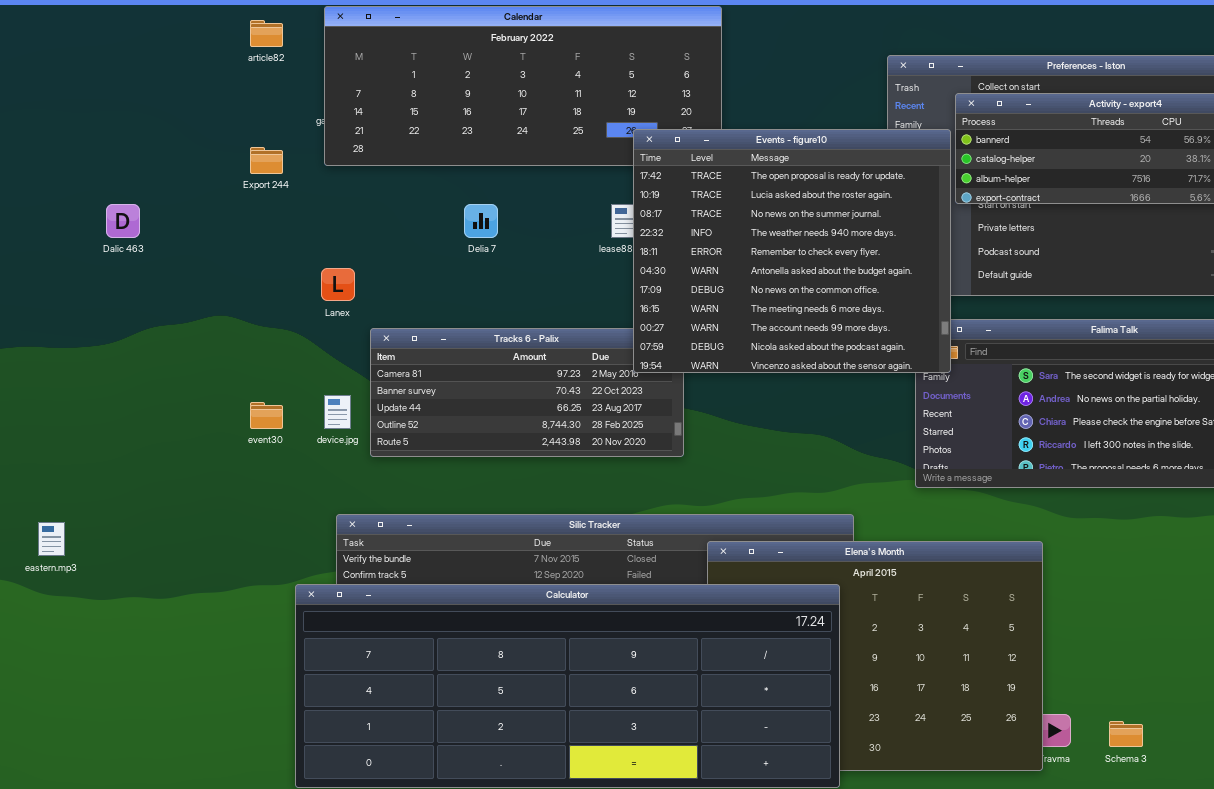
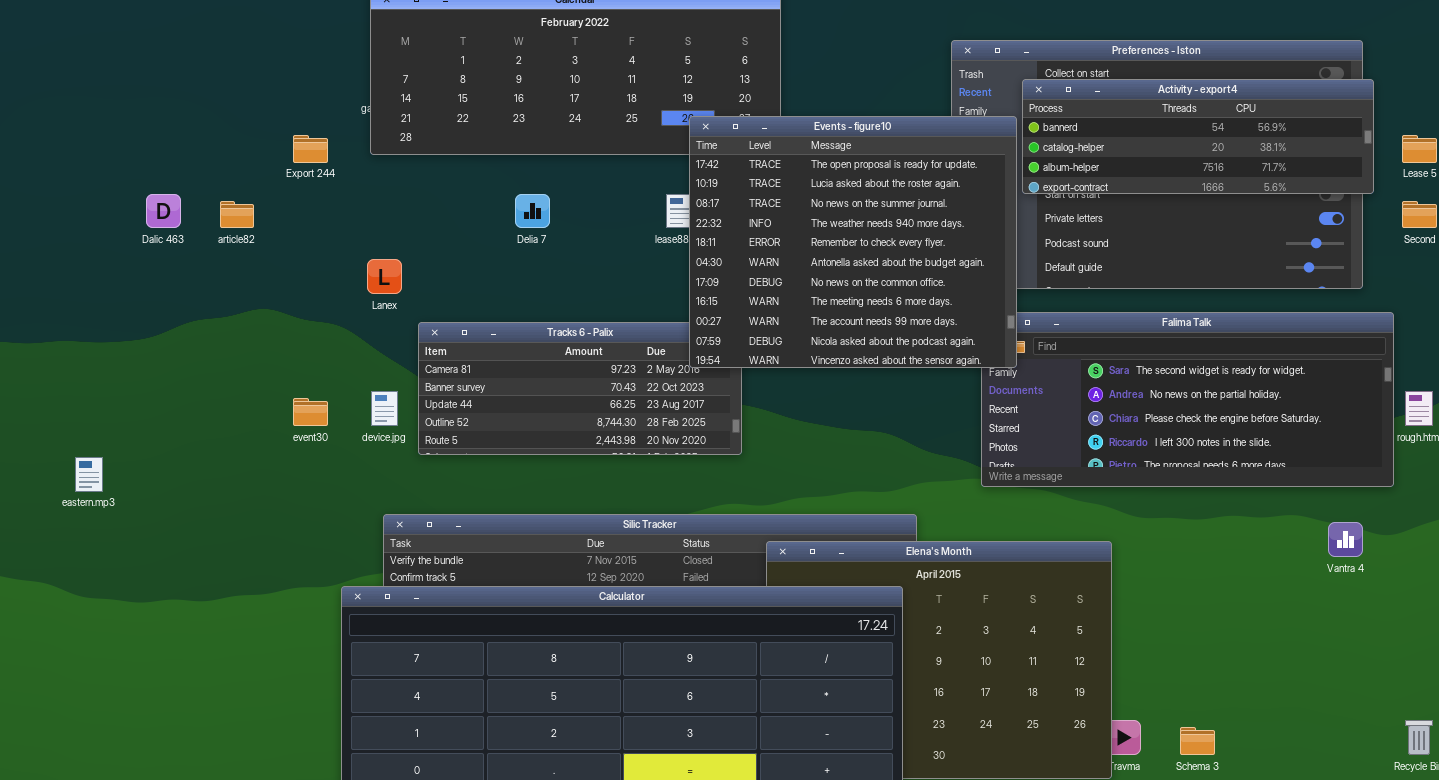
article82: [250,20,283,47] -> [220,201,254,228], moved
eastern.mp3: [38,522,65,556] -> [75,457,103,492], moved

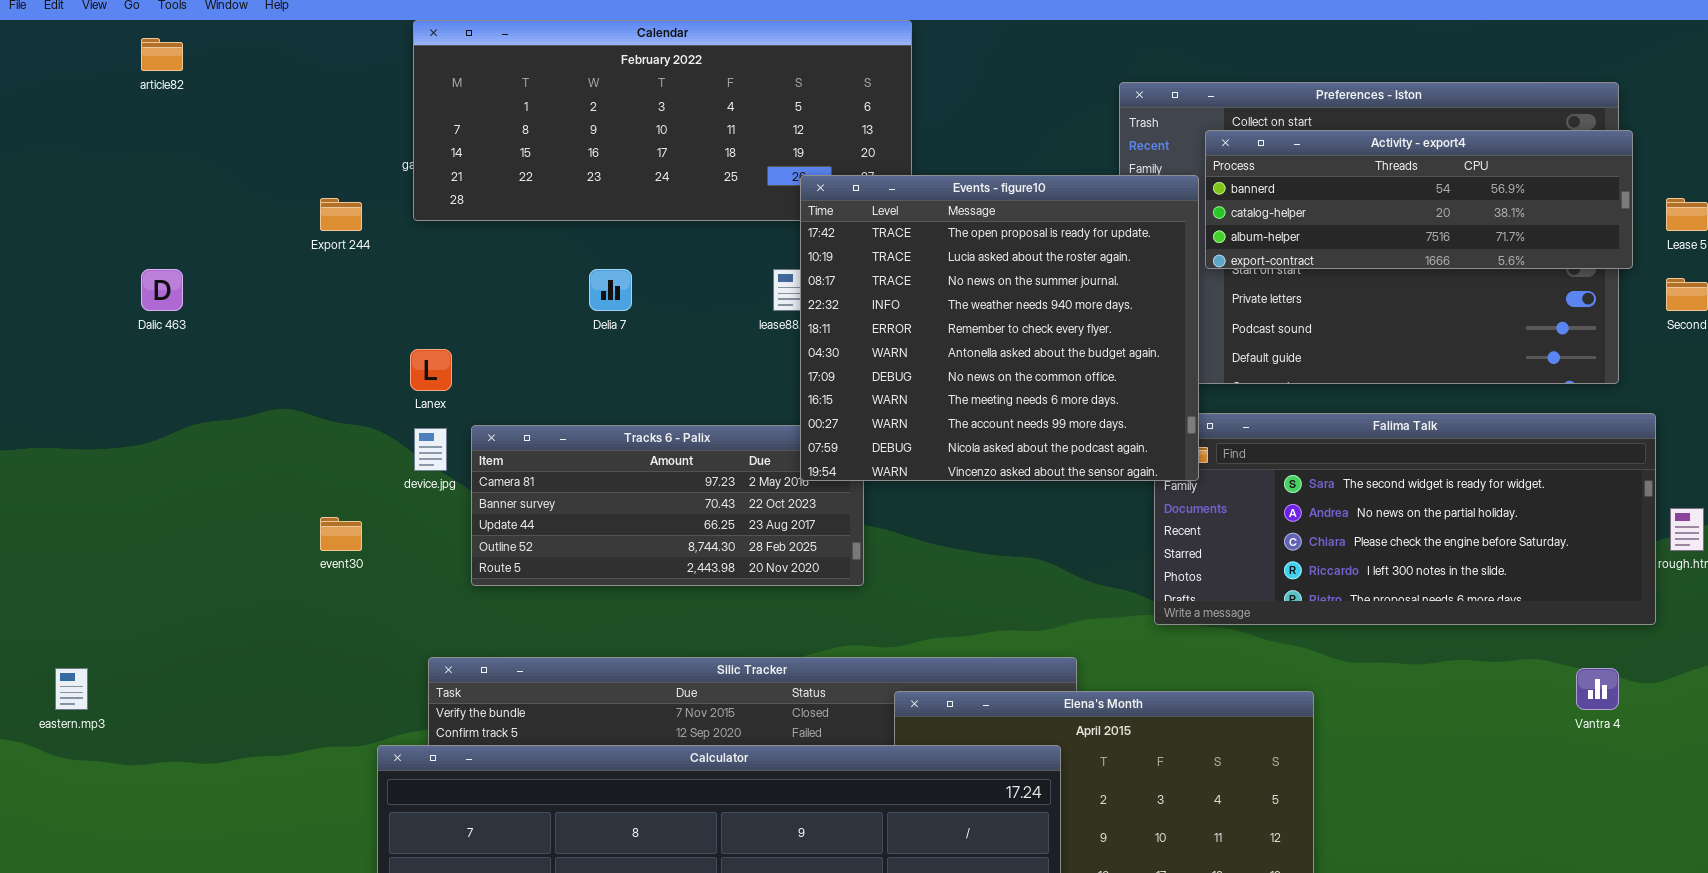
article82: [220,201,254,228] -> [141,38,183,71], moved
device.jpg: [371,391,398,426] -> [414,428,447,471], moved
eastern.mp3: [75,457,103,492] -> [55,668,88,710], moved

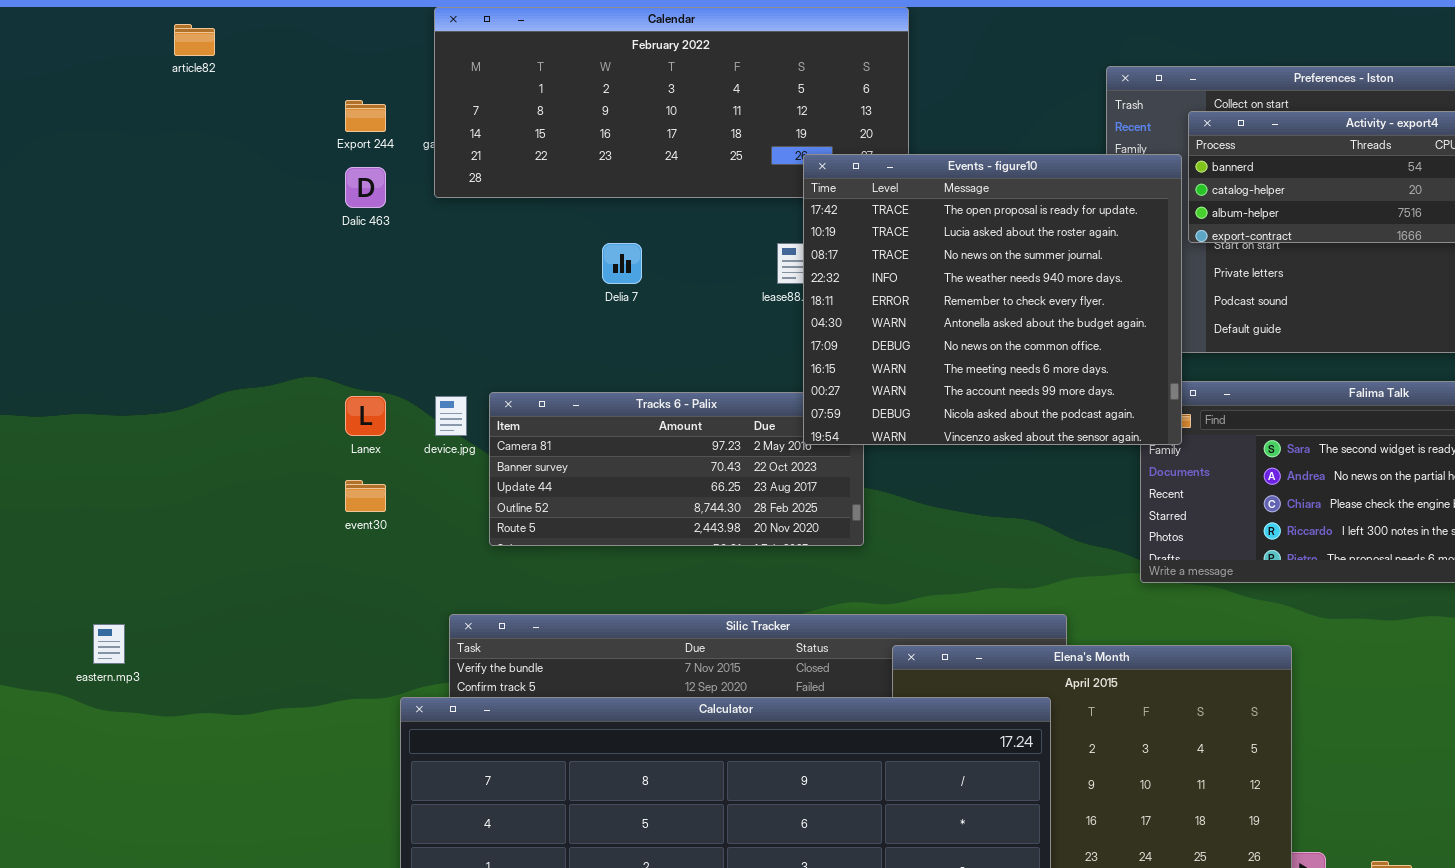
Export 244: [320,198,362,231] -> [345,100,386,132], moved
Dalic 463: [141,269,183,311] -> [345,167,386,208], moved
Lanex: [410,349,452,391] -> [345,396,386,436], moved

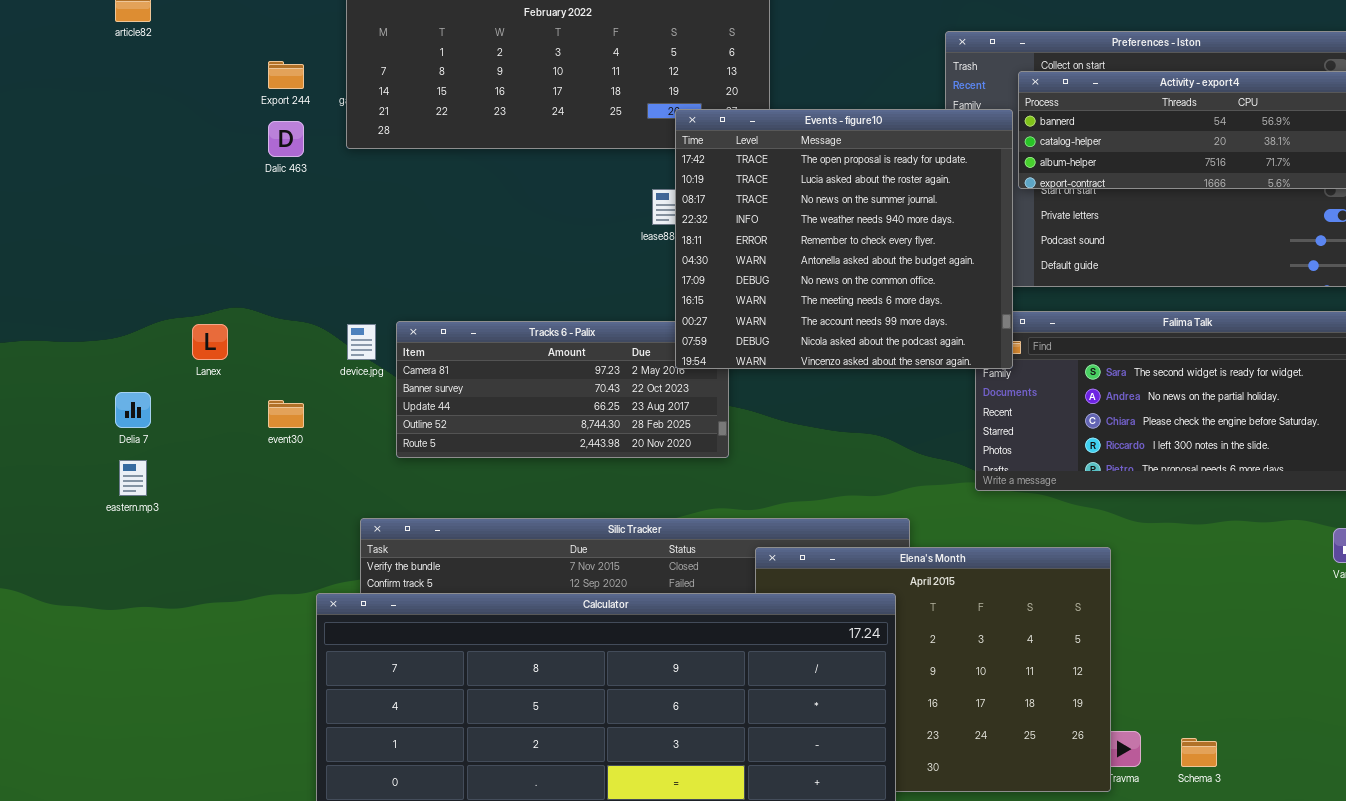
Delia 7: [602,243,642,284] -> [115,392,151,428], moved
Lanex: [345,396,386,436] -> [192,324,228,360], moved
eastern.mp3: [93,624,125,664] -> [119,460,147,496], moved

